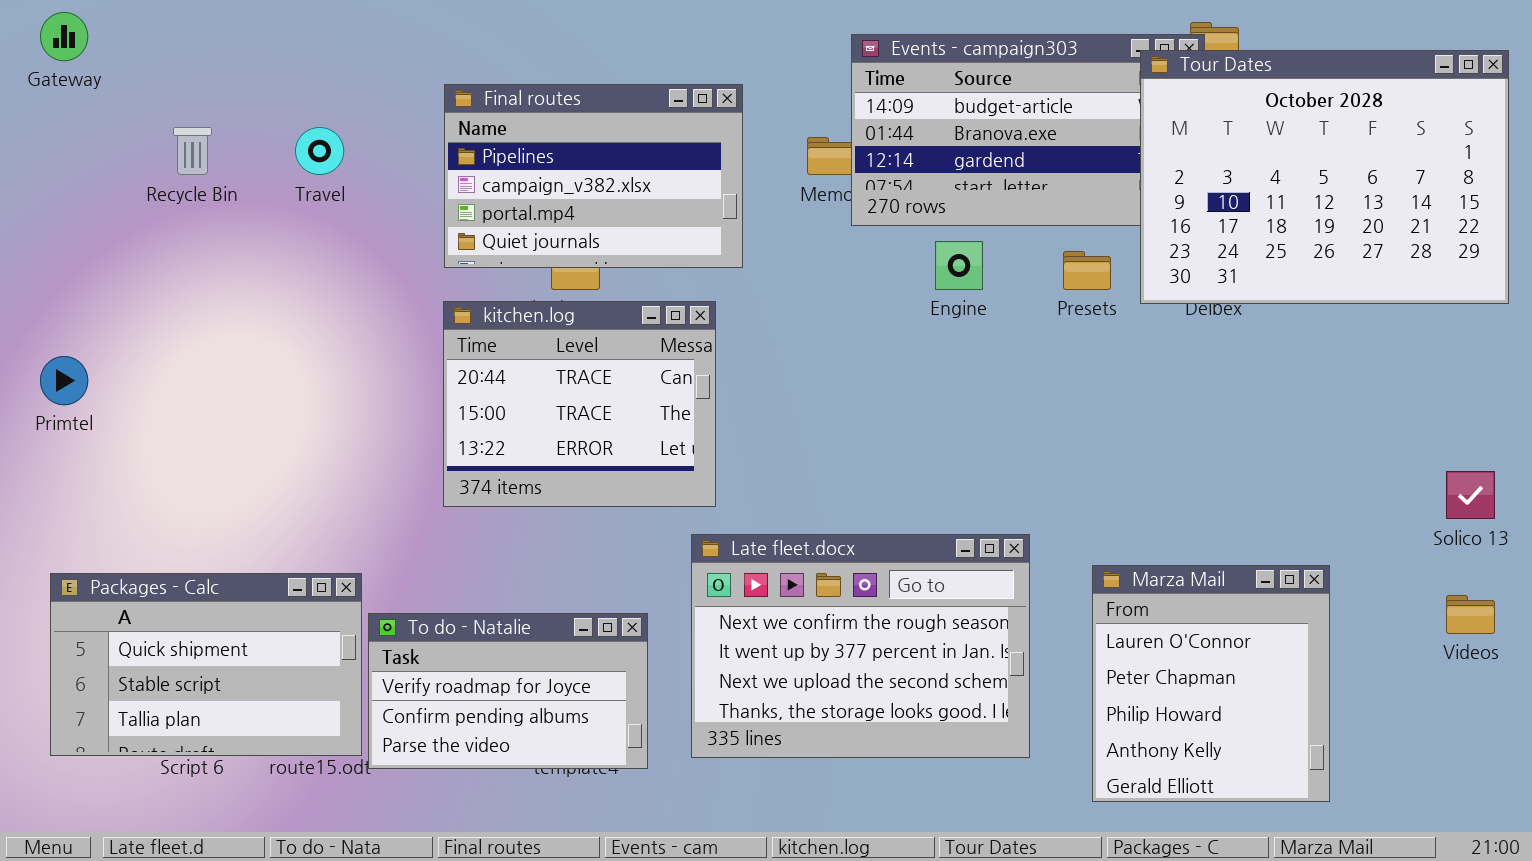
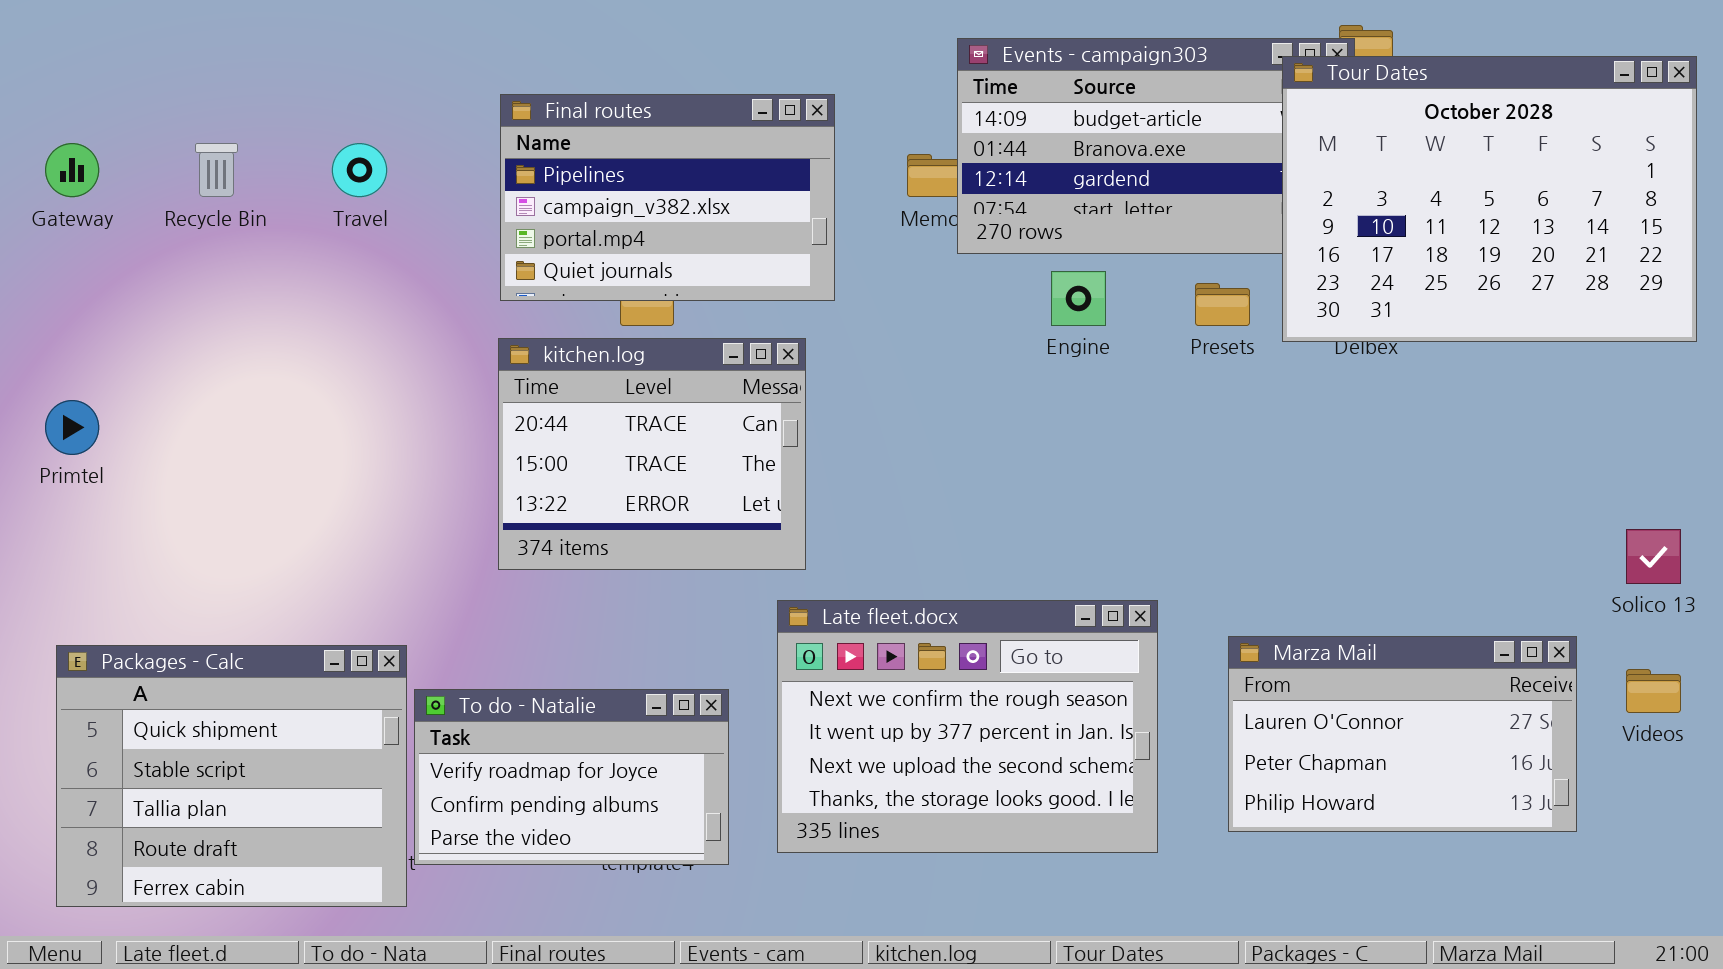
Gateway: [40,12,88,61] -> [45,143,99,197], moved
Marza Mail: [1092,565,1330,802] -> [1228,636,1577,832], resized
Packages - Calc: [50,573,362,756] -> [56,645,407,907], resized

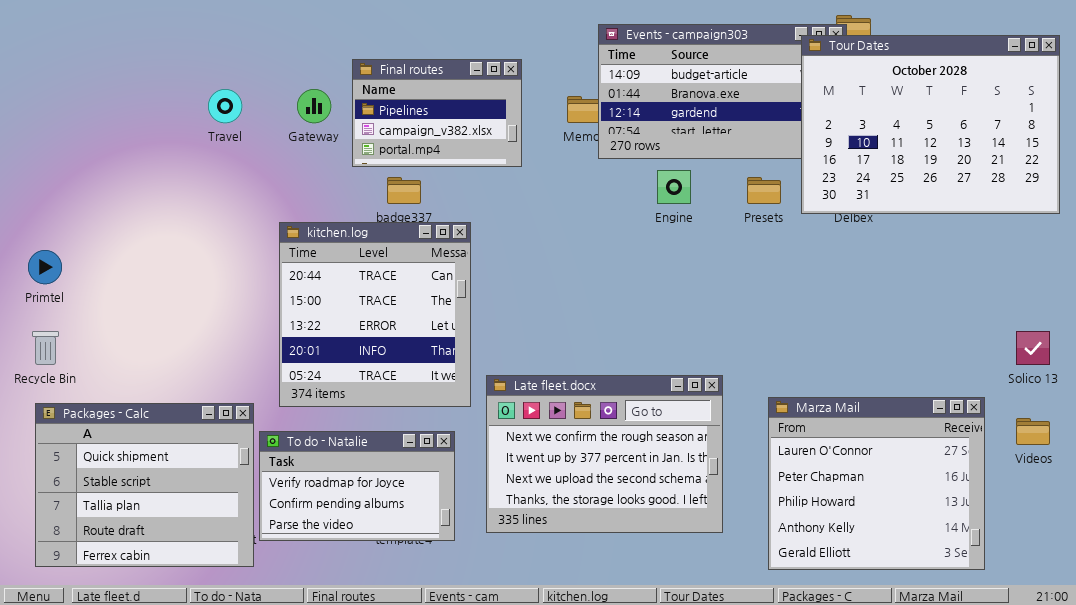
Final routes: [500,94,835,301] -> [352,59,522,167], resized
Gateway: [45,143,99,197] -> [297,89,331,123], moved
Recycle Bin: [195,143,238,197] -> [32,331,59,365], moved
kitchen.log: [498,338,806,570] -> [279,222,471,407], moved, resized
Marza Mail: [1228,636,1577,832] -> [768,397,985,570], resized

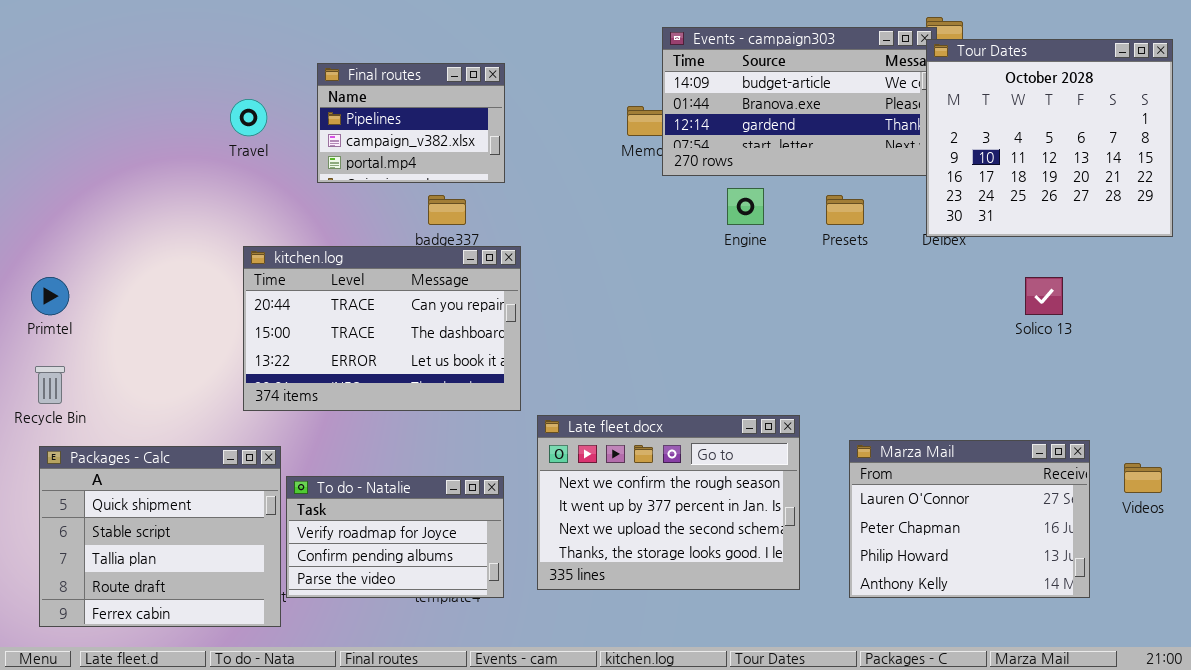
Tour Dates: [801,35,1060,214] -> [926,39,1173,237], resized
Final routes: [352,59,522,167] -> [317,63,505,183], moved
kitchen.log: [279,222,471,407] -> [243,246,521,411], resized
Solico 13: [1016,331,1050,365] -> [1025,277,1063,315], moved
Marza Mail: [768,397,985,570] -> [849,440,1090,598], resized

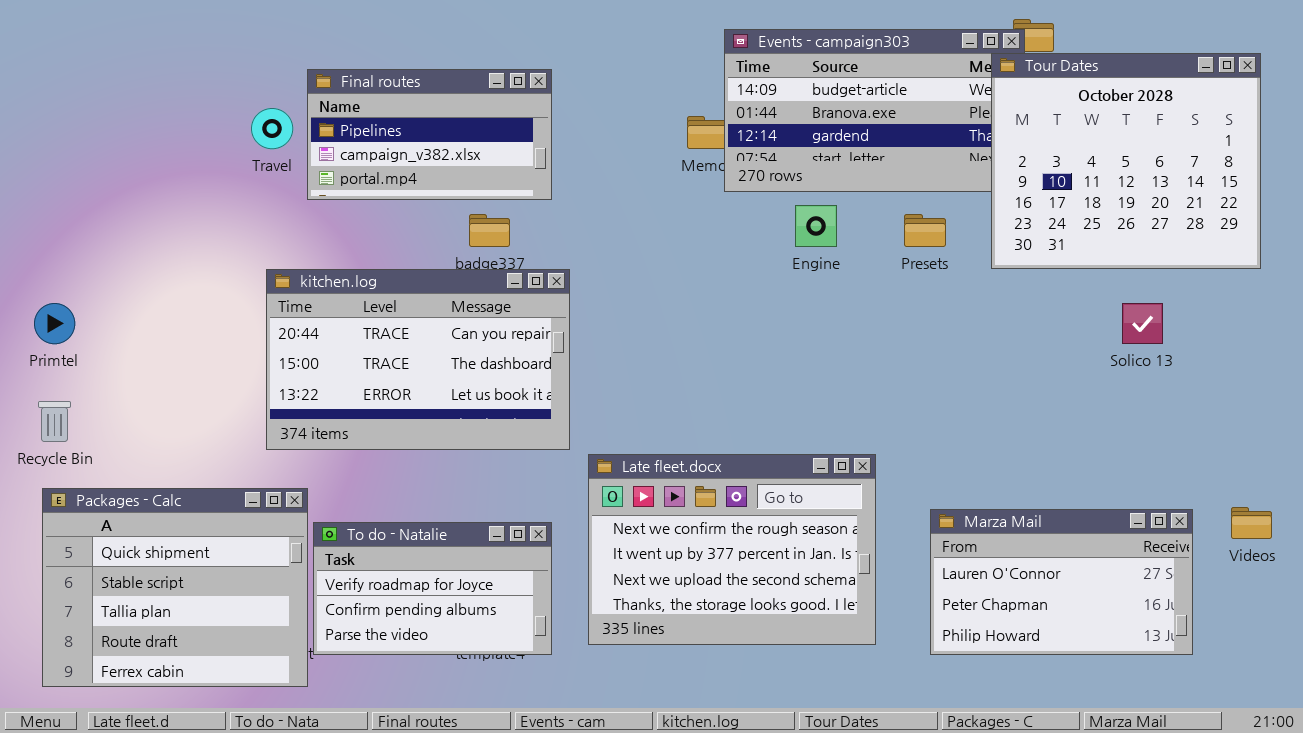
Tour Dates: [926,39,1173,237] -> [991,53,1261,269], moved
Final routes: [317,63,505,183] -> [307,69,552,200], resized
Marza Mail: [849,440,1090,598] -> [930,509,1193,655], resized

